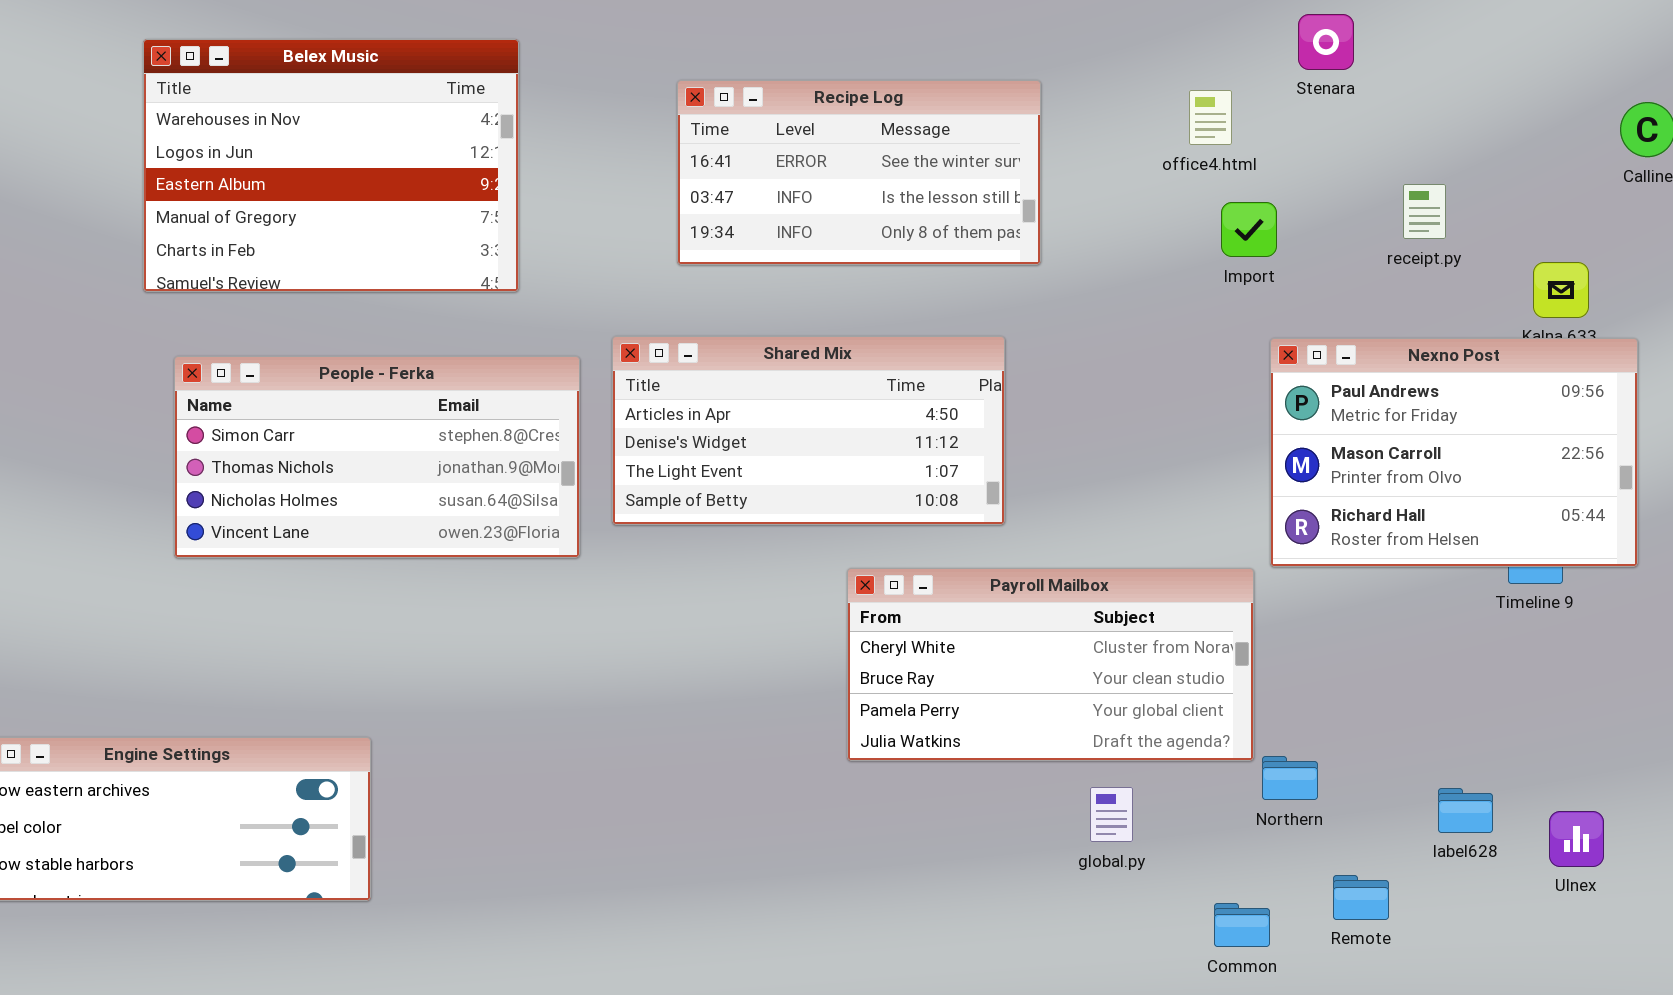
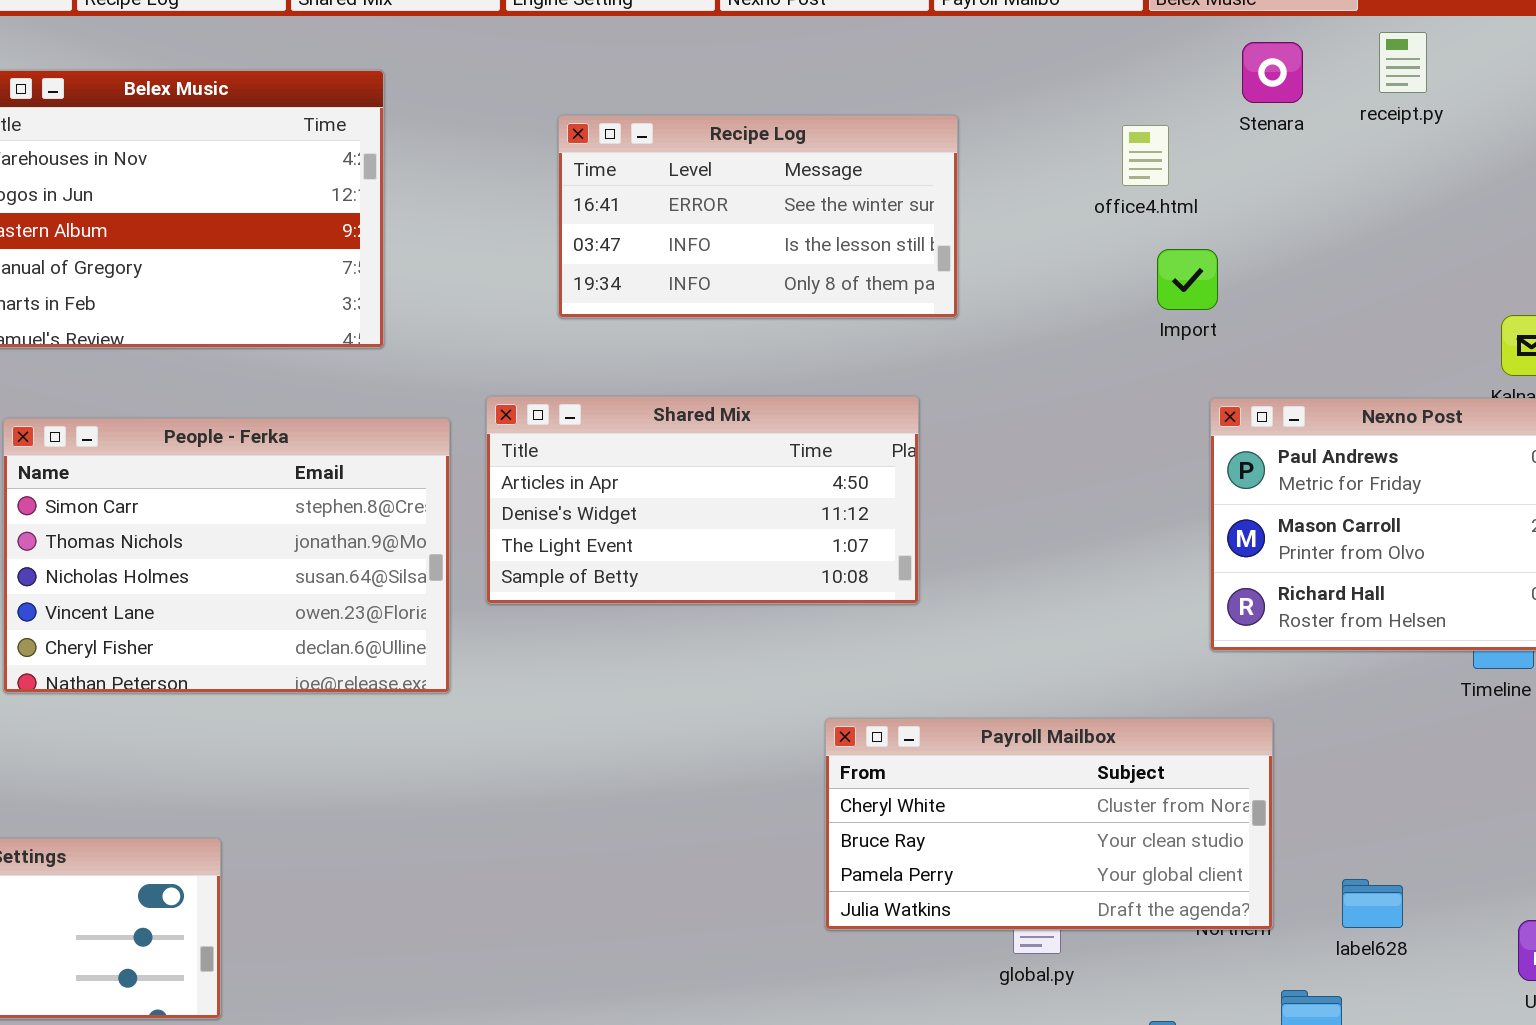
receipt.py: [1403,184,1446,239] -> [1379,32,1427,93], moved
People - Ferka: [174,356,580,558] -> [3,418,450,693], resized
Payroll Mailbox: [847,568,1254,761] -> [825,718,1273,930], moved
label628: [1438,788,1493,833] -> [1342,879,1403,928], moved

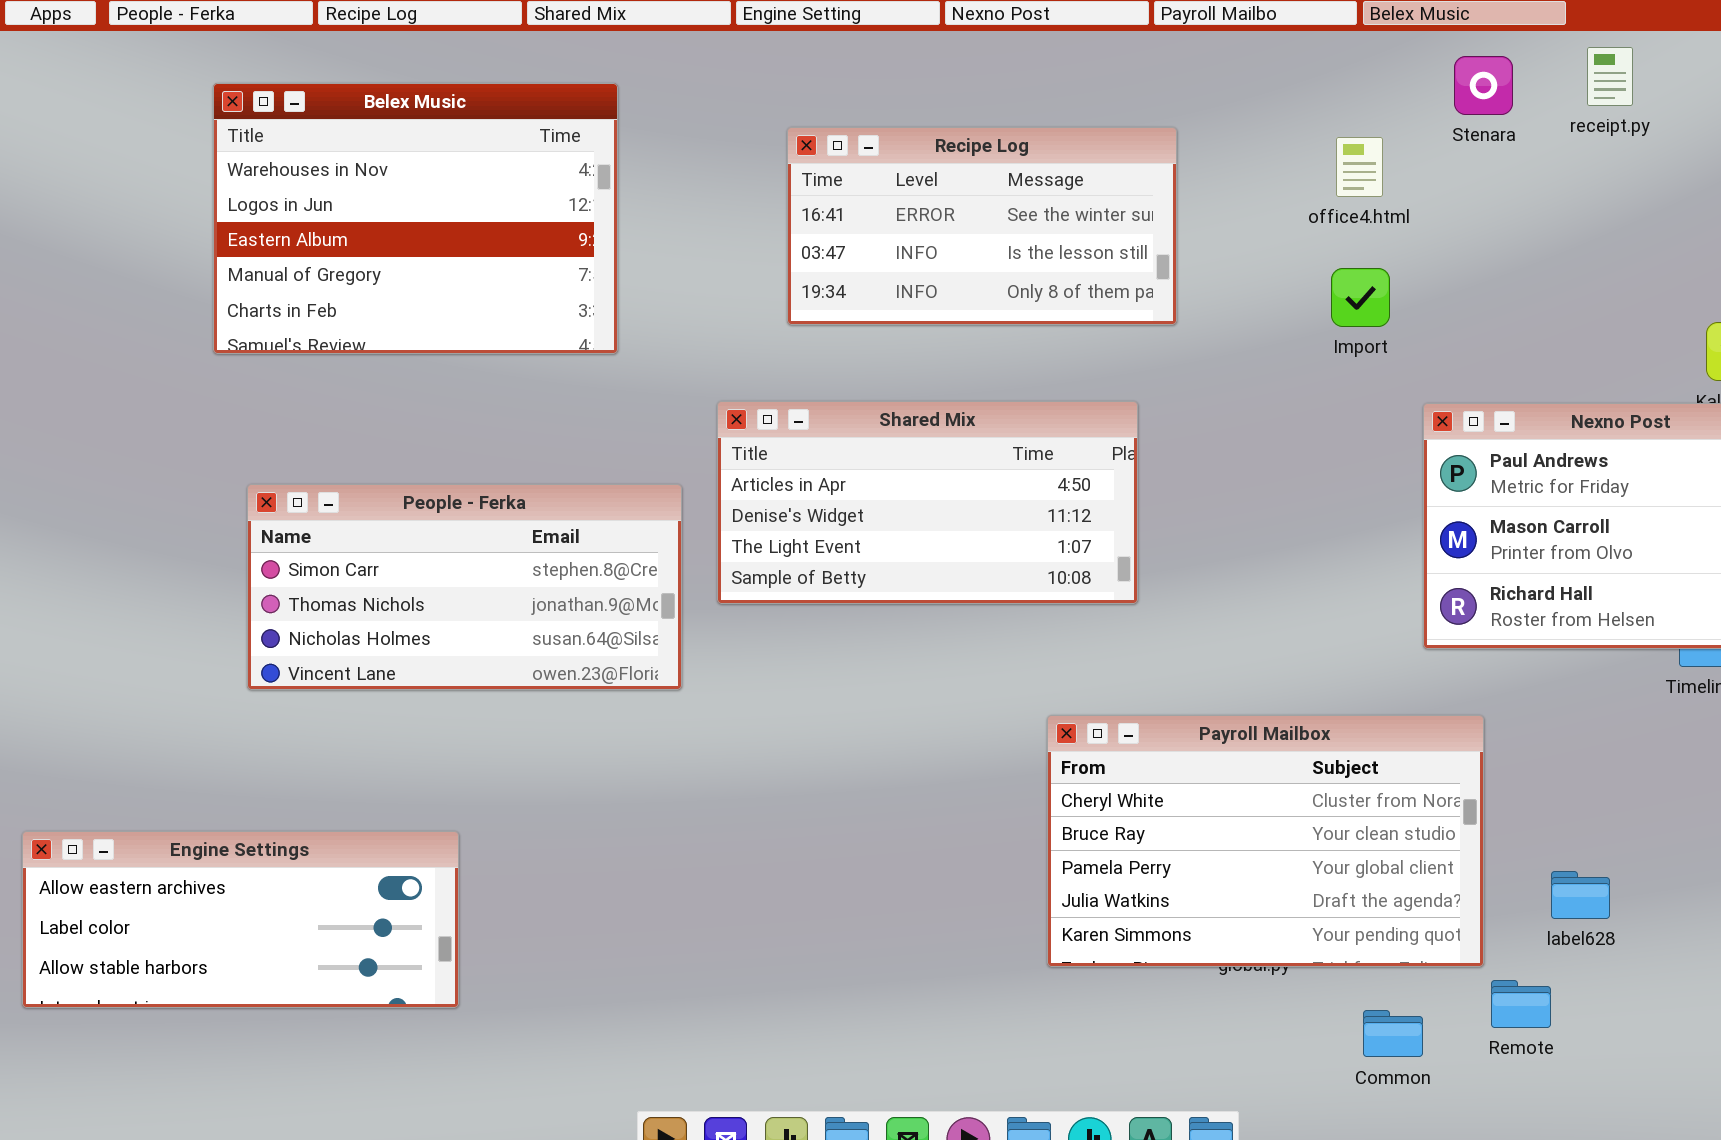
Import: [1157,249,1218,310] -> [1331,268,1390,327], moved
People - Ferka: [3,418,450,693] -> [247,484,682,690], resized
Payroll Mailbox: [825,718,1273,930] -> [1047,715,1484,967], resized

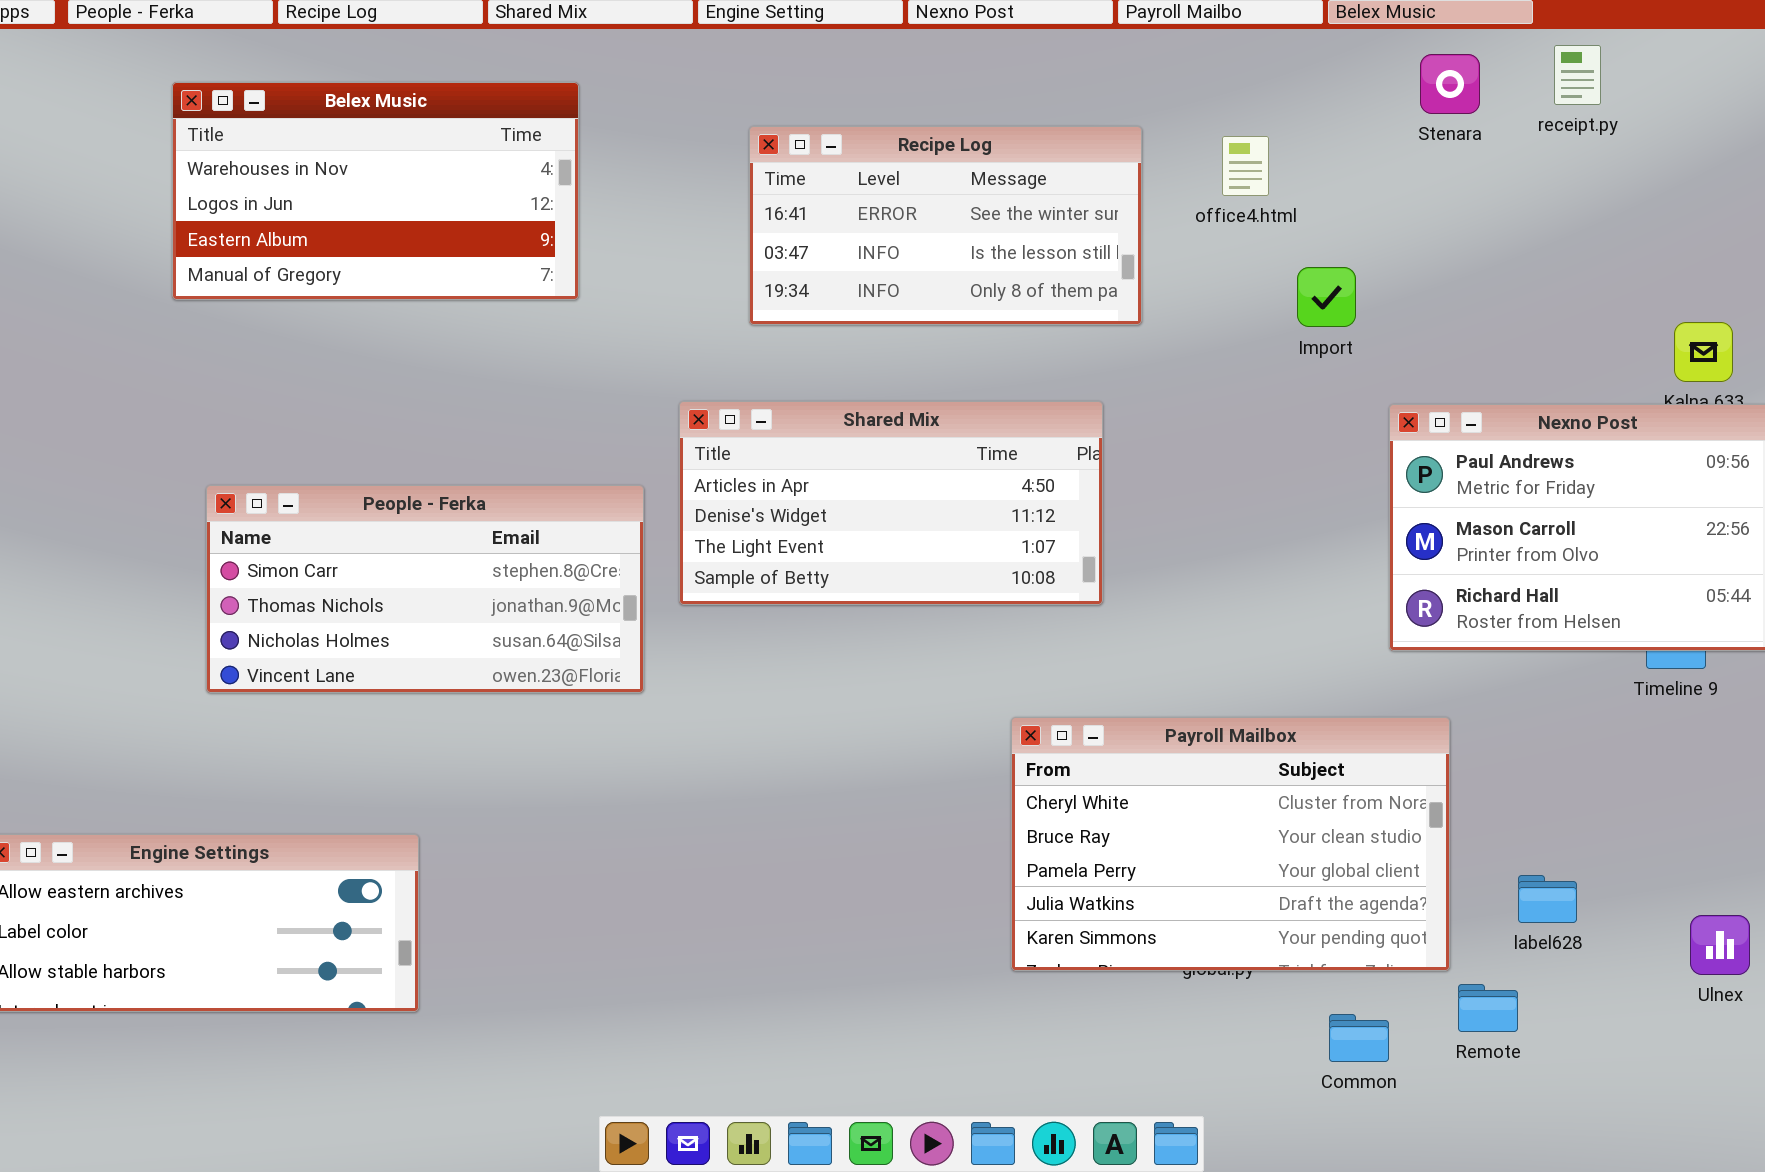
Belex Music: [213,83,618,354] -> [172,82,579,300], resized
office4.html: [1336,137,1383,197] -> [1222,136,1269,196], moved

